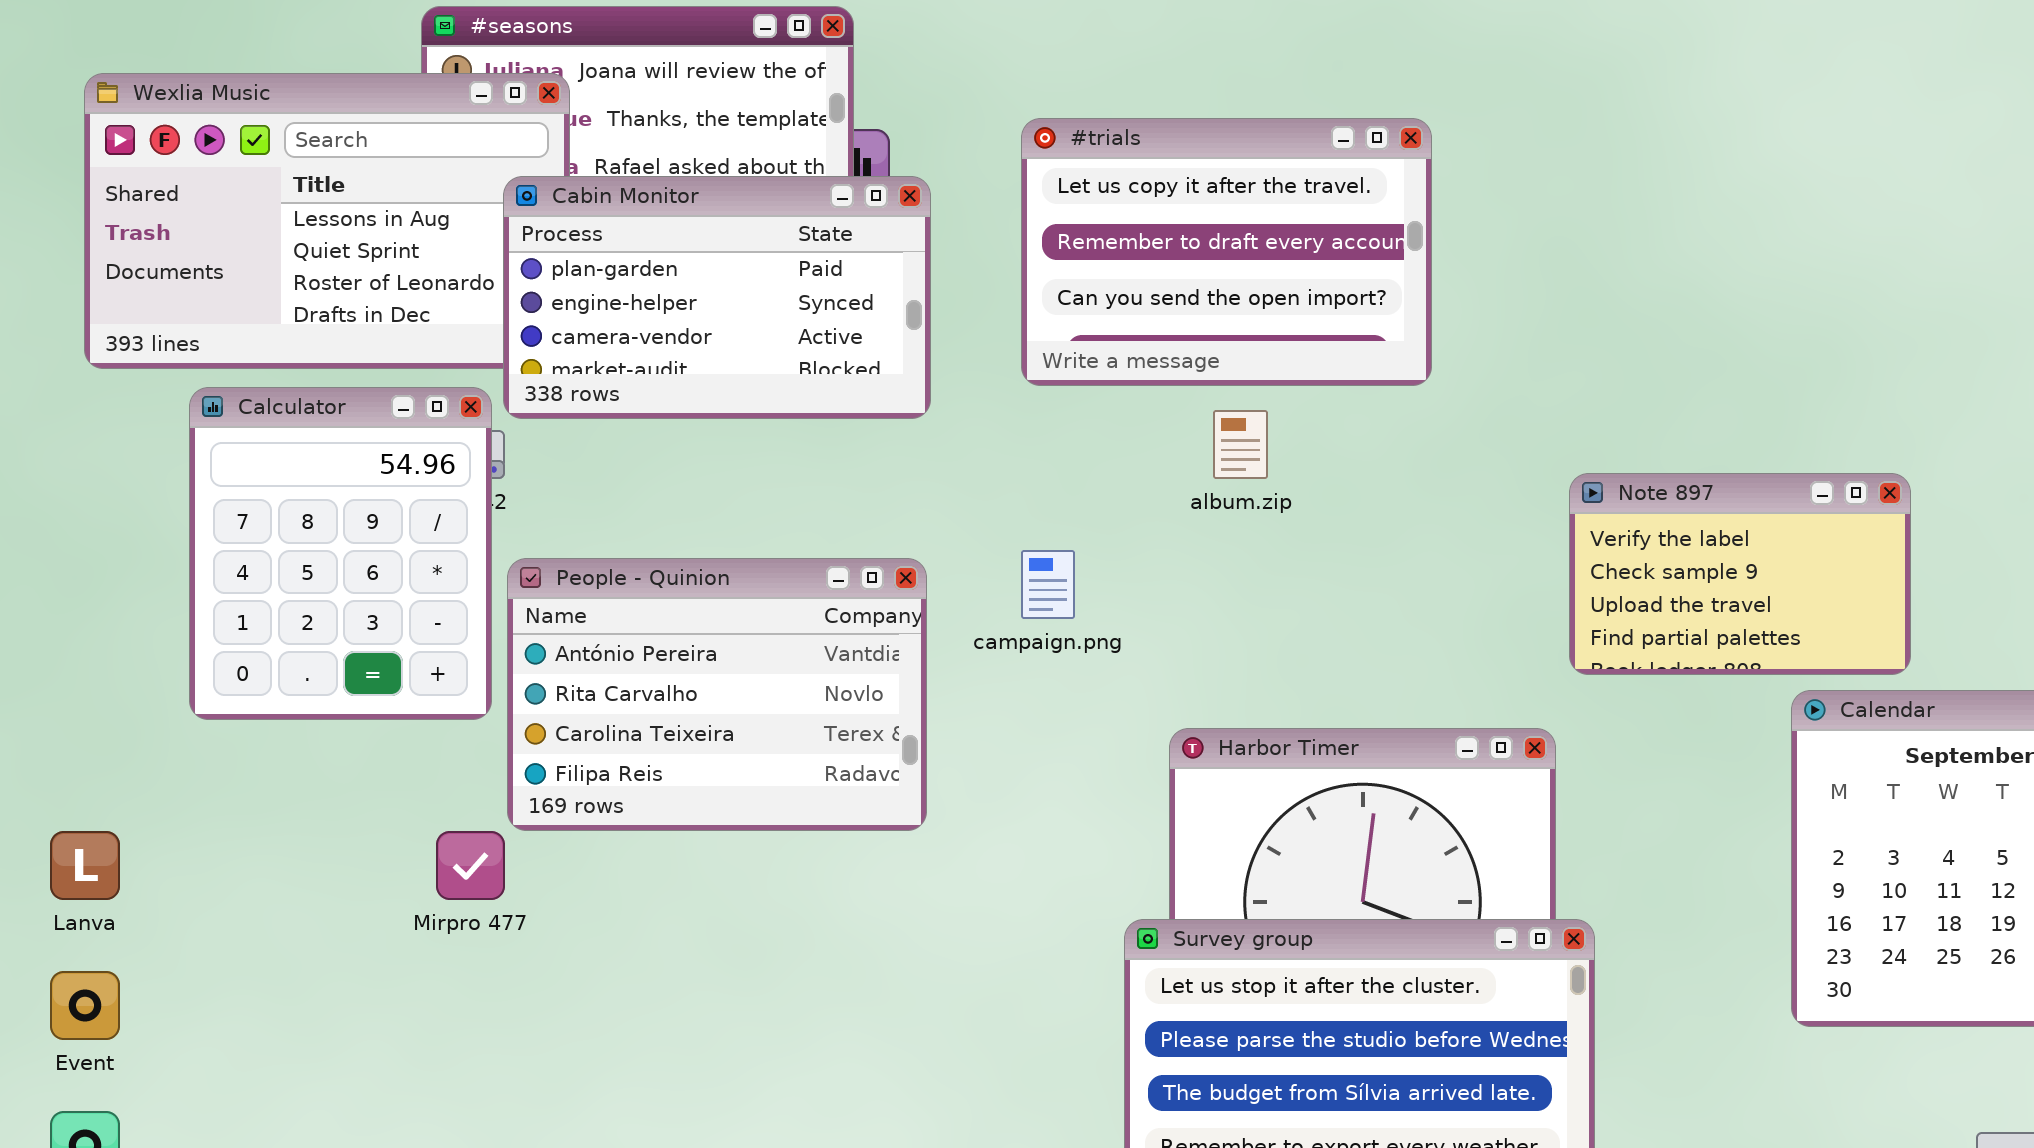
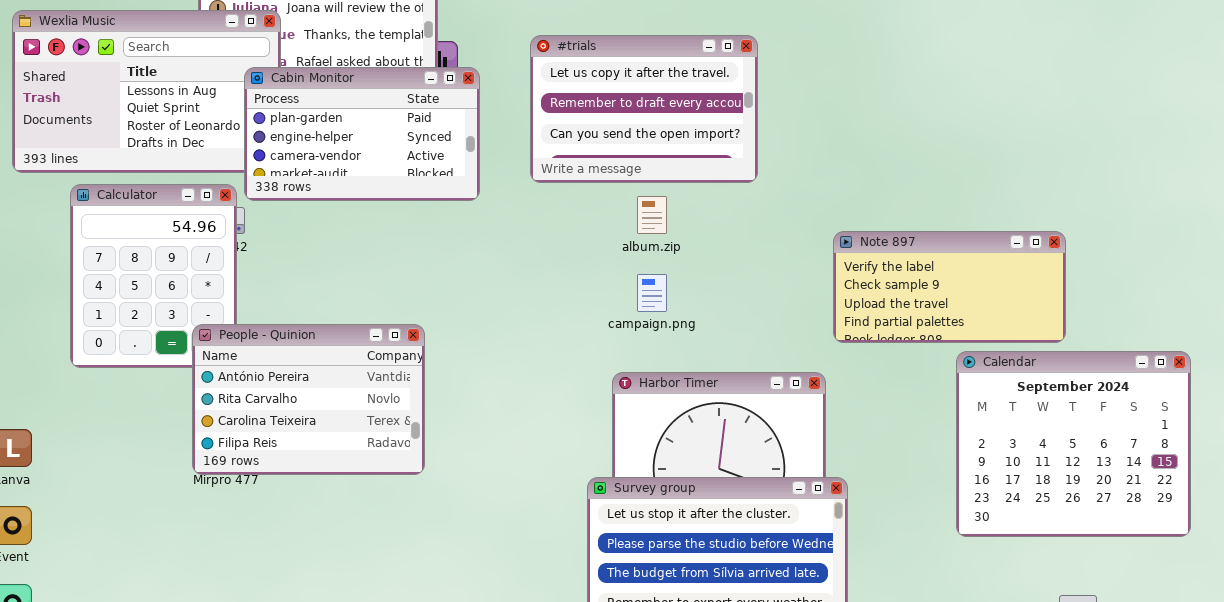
Note 897: [1569,473,1911,675] -> [833,231,1066,343], resized
campaign.png: [1021,550,1075,619] -> [637,274,667,312], moved
People - Quinion: [507,558,927,831] -> [192,324,425,475], moved

